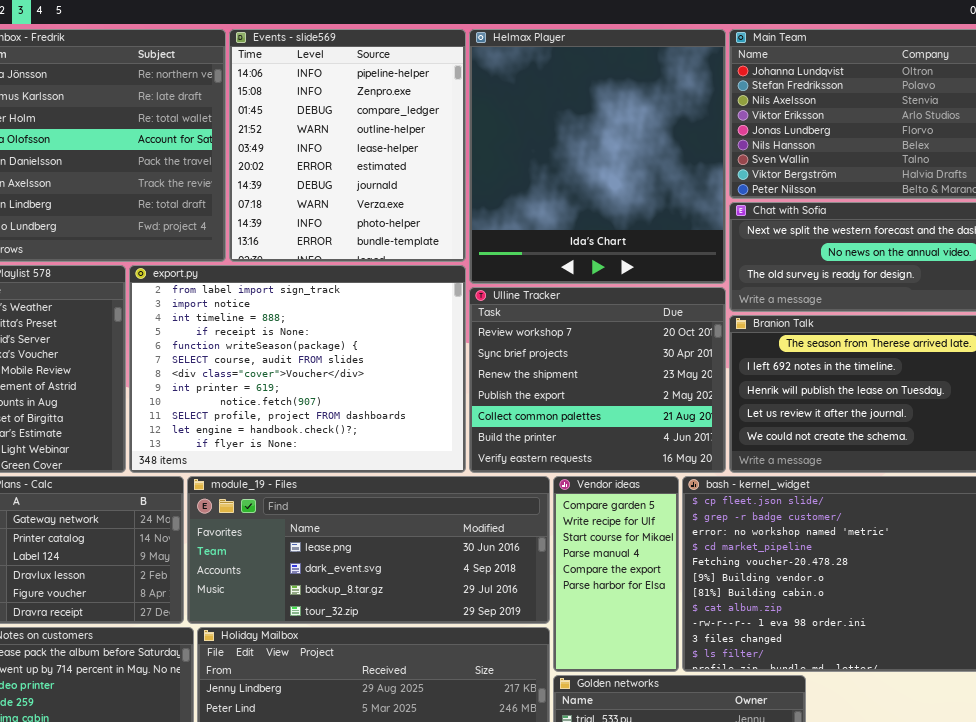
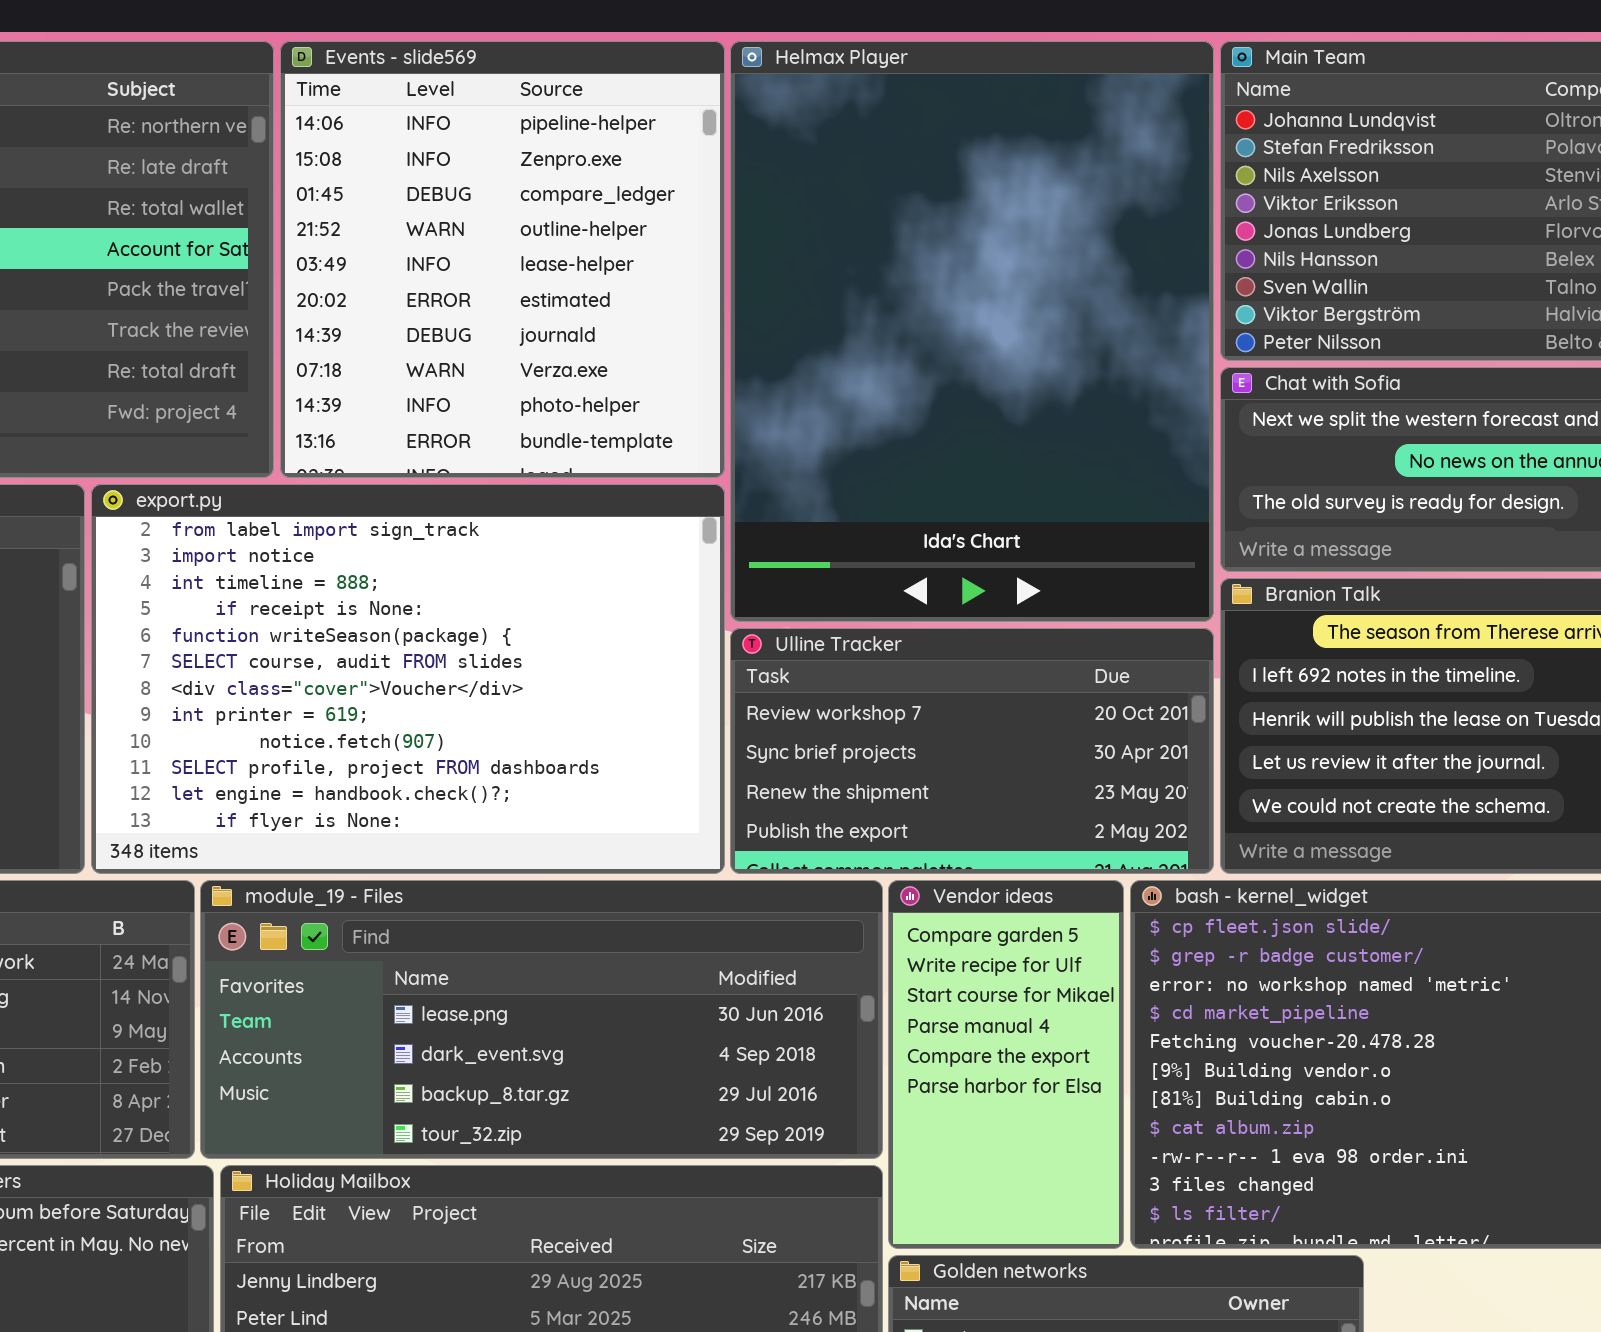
Helmax Player: [469,29,726,284] -> [730,41,1214,622], resized
Ulline Tracker: [469,287,726,473] -> [730,628,1214,874], resized

